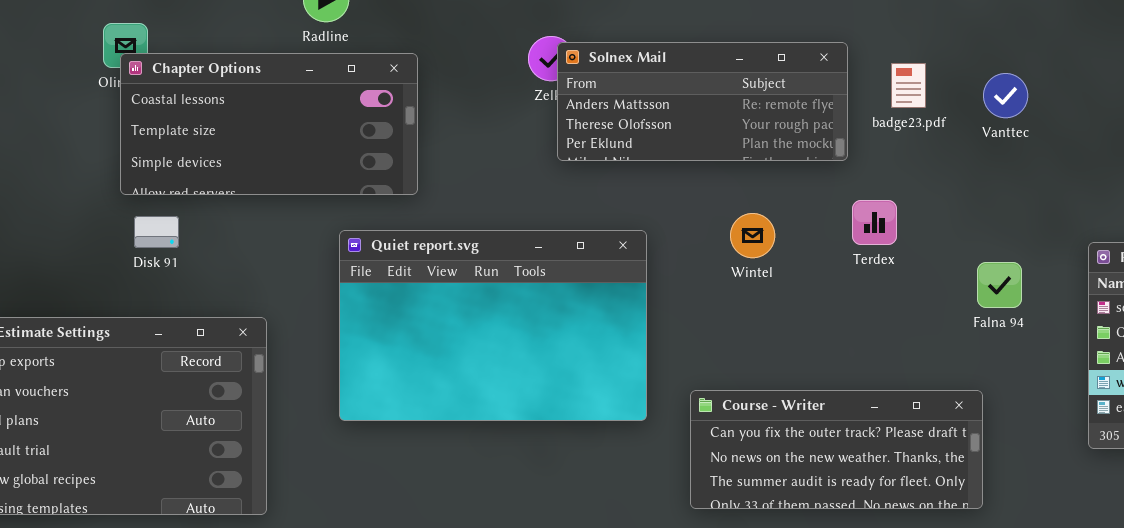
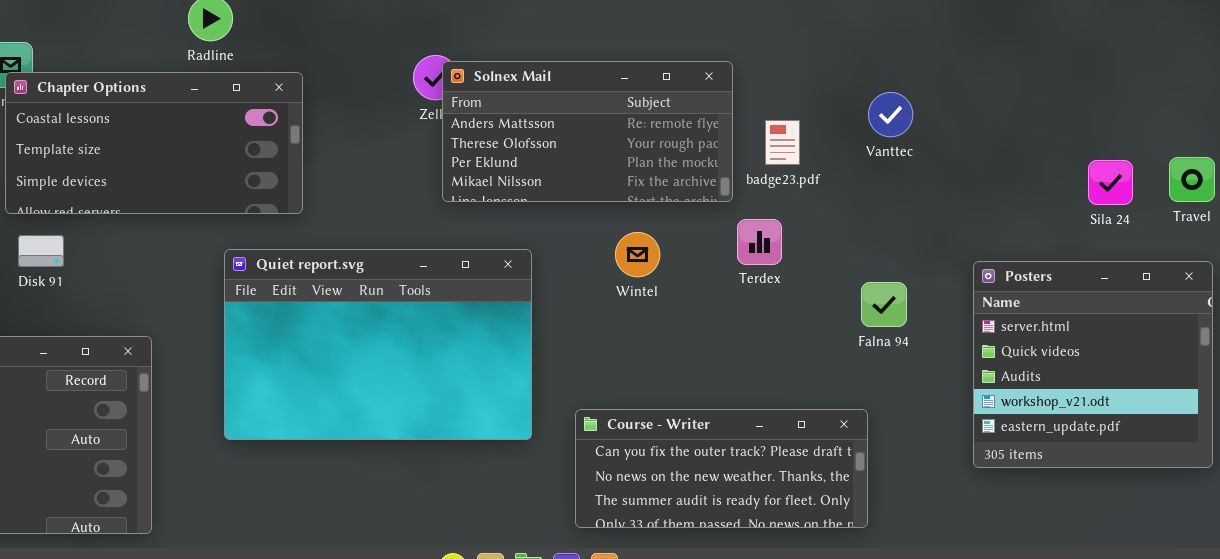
Solnex Mail: [557,42,848,161] -> [442,61,733,202], resized
badge23.pdf: [891,63,926,108] -> [765,120,800,165], moved

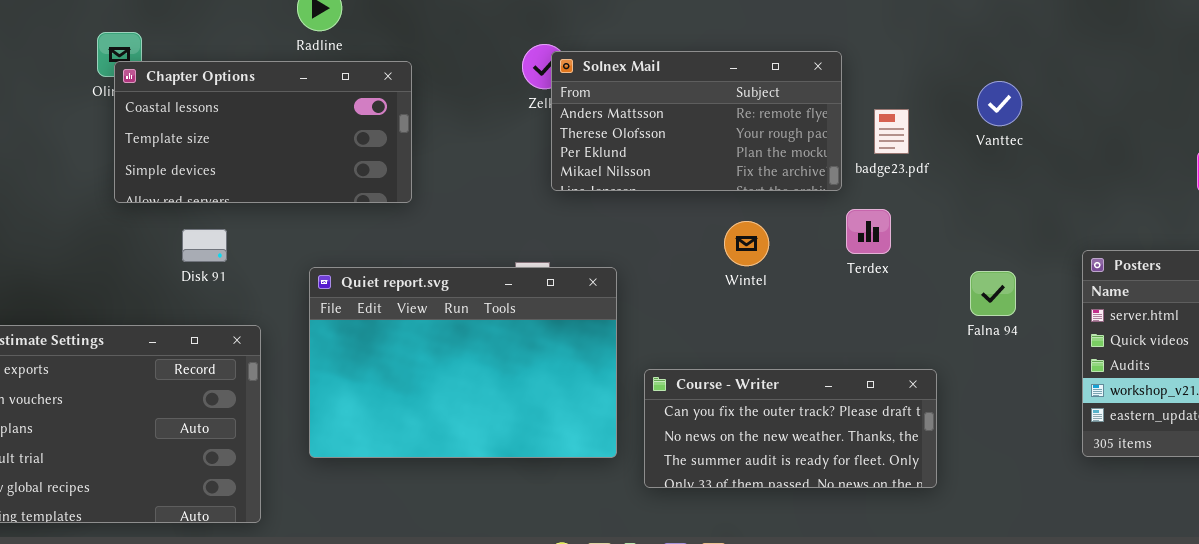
Disk 91: [18,235,64,267] -> [182,229,227,262], moved
Quiet report.svg: [224,249,532,440] -> [309,267,617,458], moved
Course - Writer: [575,409,868,528] -> [644,369,937,488], moved

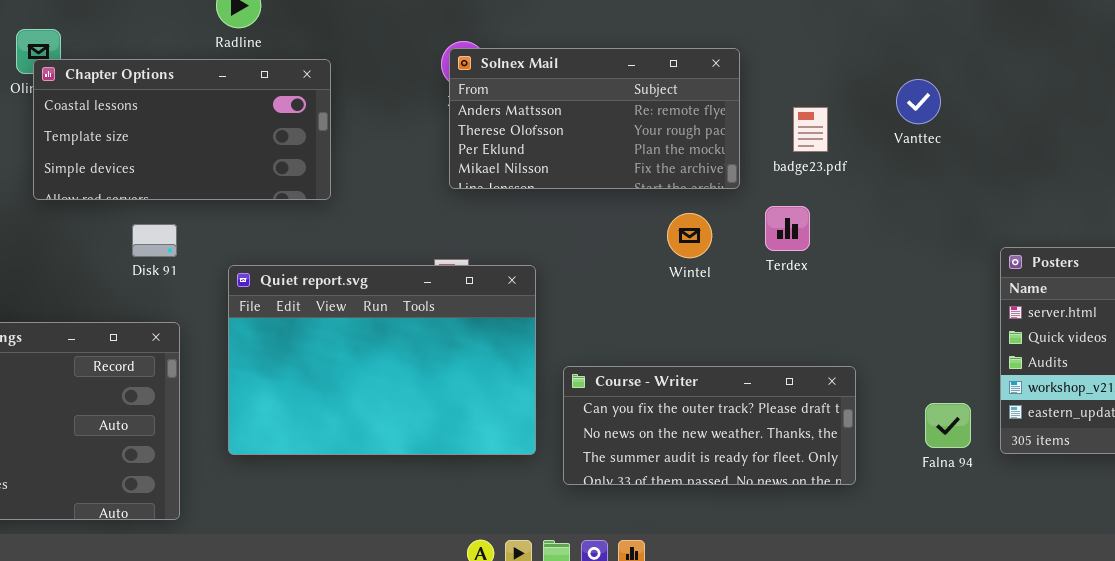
Solnex Mail: [551,51,842,191] -> [449,48,740,189], moved
Wintel: [724,221,769,266] -> [667,213,712,258], moved
Disk 91: [182,229,227,262] -> [132,224,177,257], moved
Falna 94: [970,271,1016,316] -> [925,403,971,448], moved

